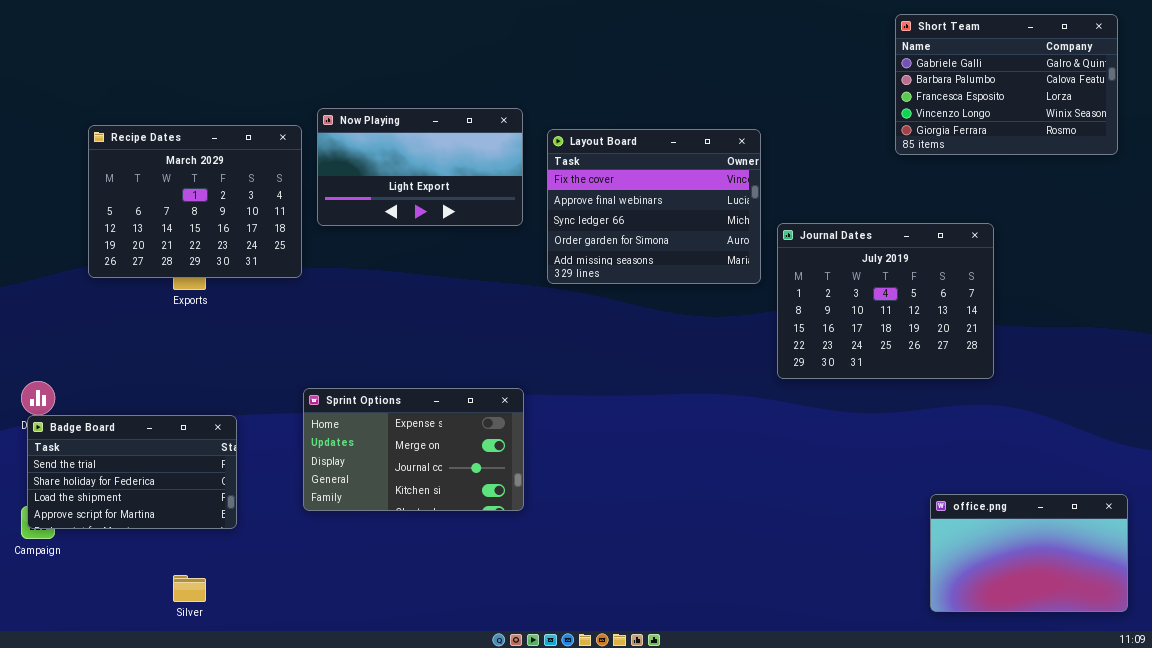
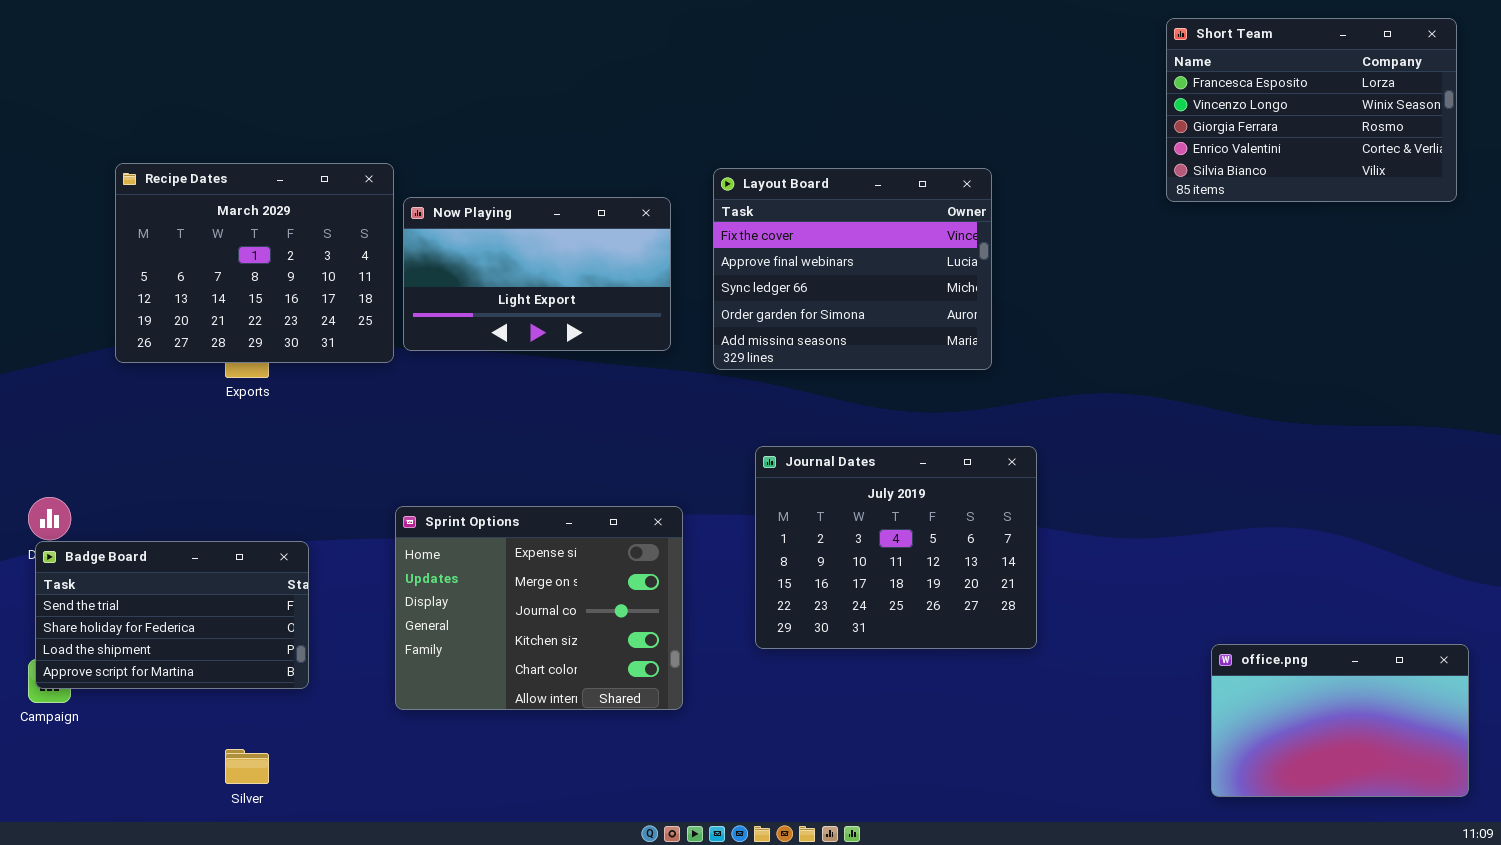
Short Team: [895,14,1118,155] -> [1166,18,1457,202], scrolled down 2 rows
Now Playing: [317,108,523,226] -> [403,197,671,351], moved
Journal Dates: [777,223,994,379] -> [755,446,1037,649], moved
Sprint Options: [303,388,524,511] -> [395,506,683,710], resized

